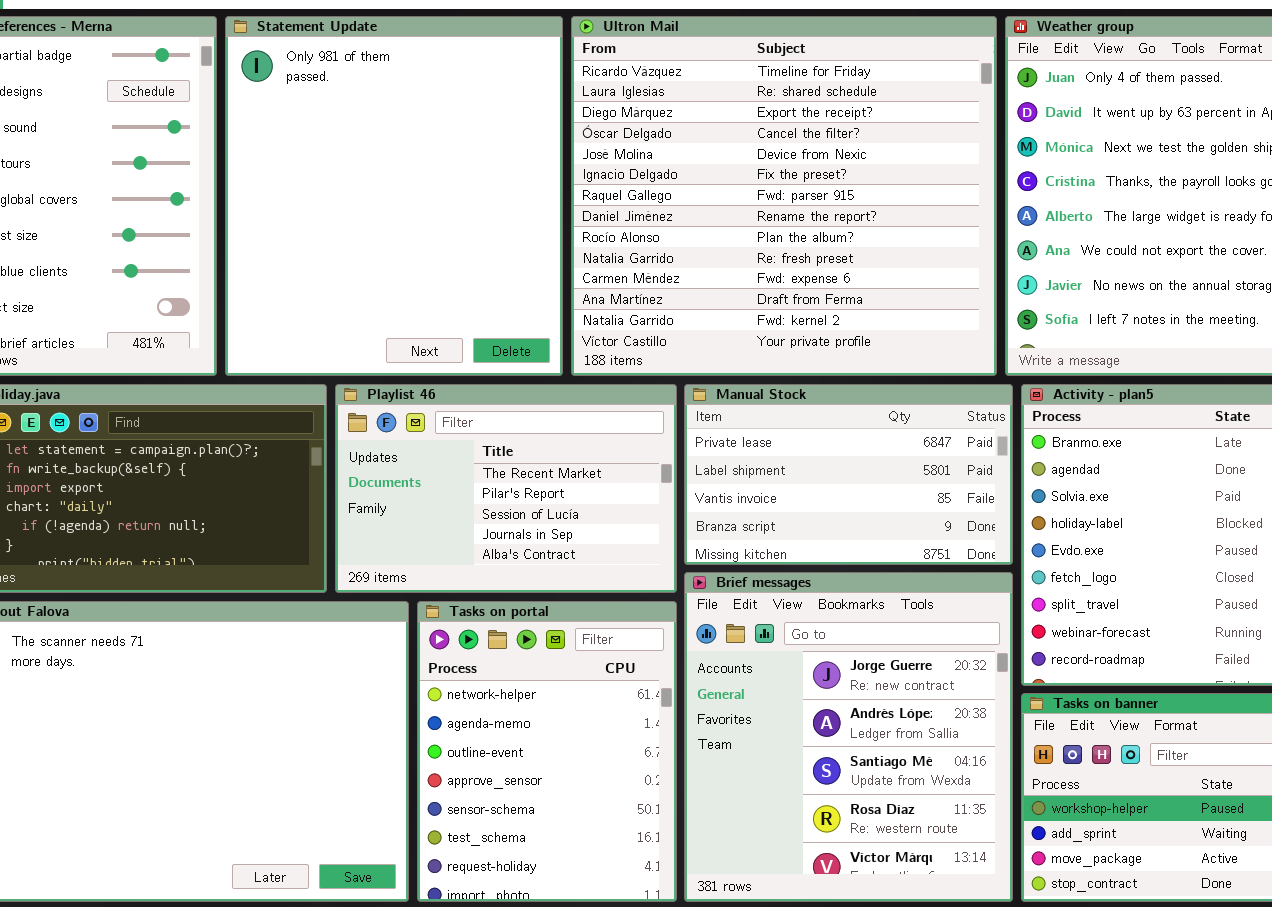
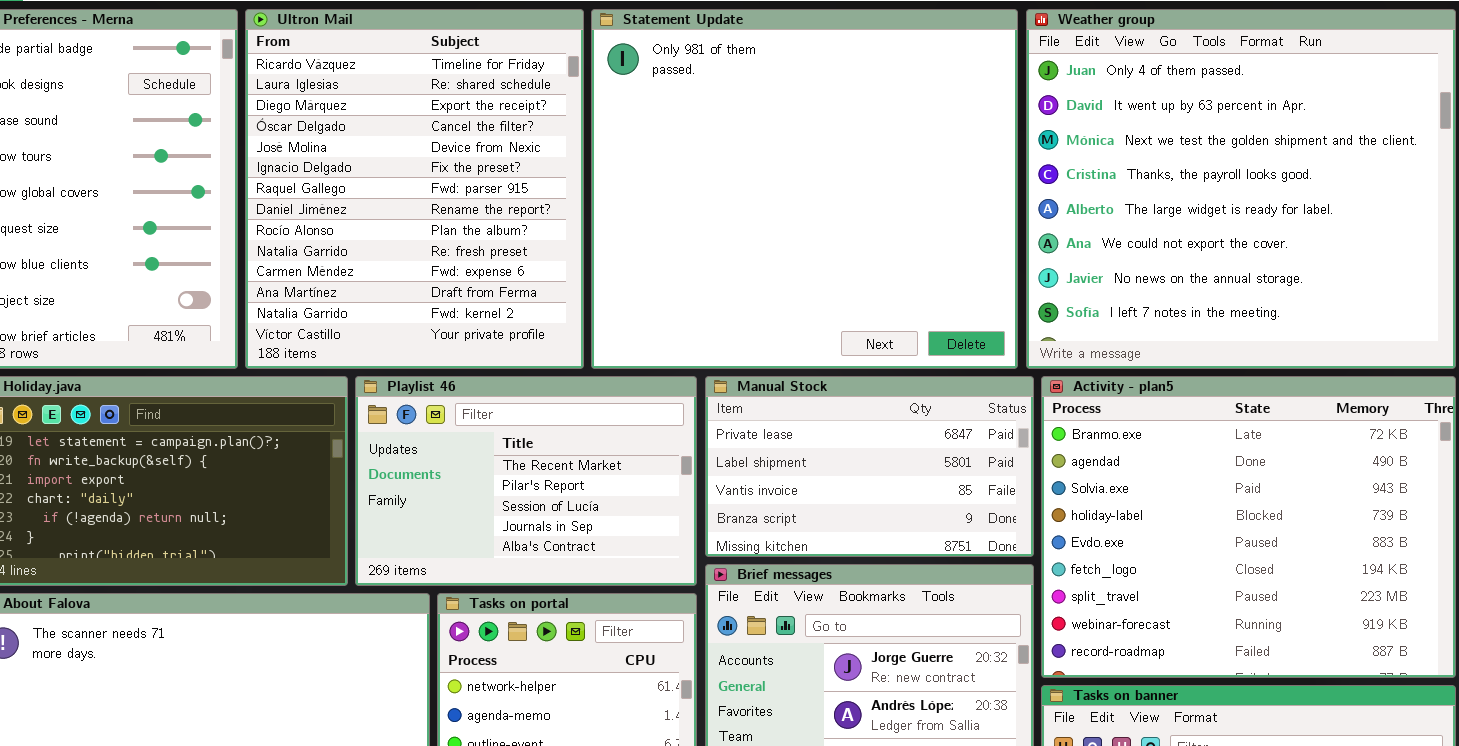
Statement Update: [225,16,563,376] -> [591,9,1018,369], moved, resized
Ultron Mail: [571,16,997,376] -> [245,9,584,369], moved, resized

